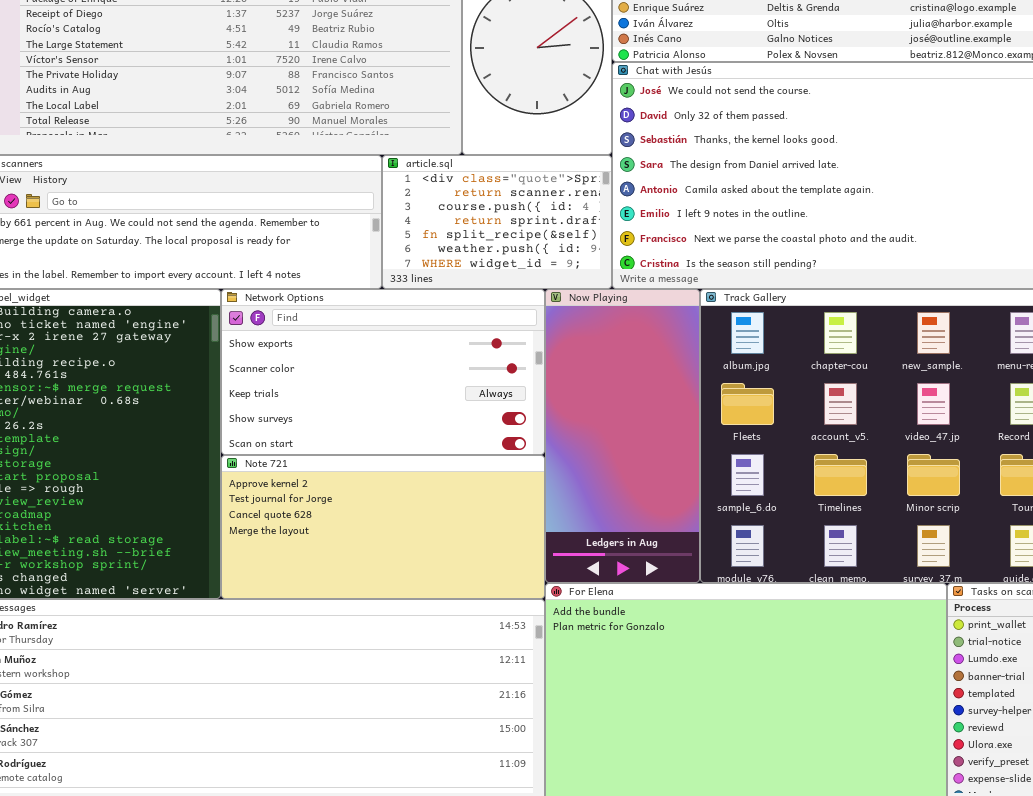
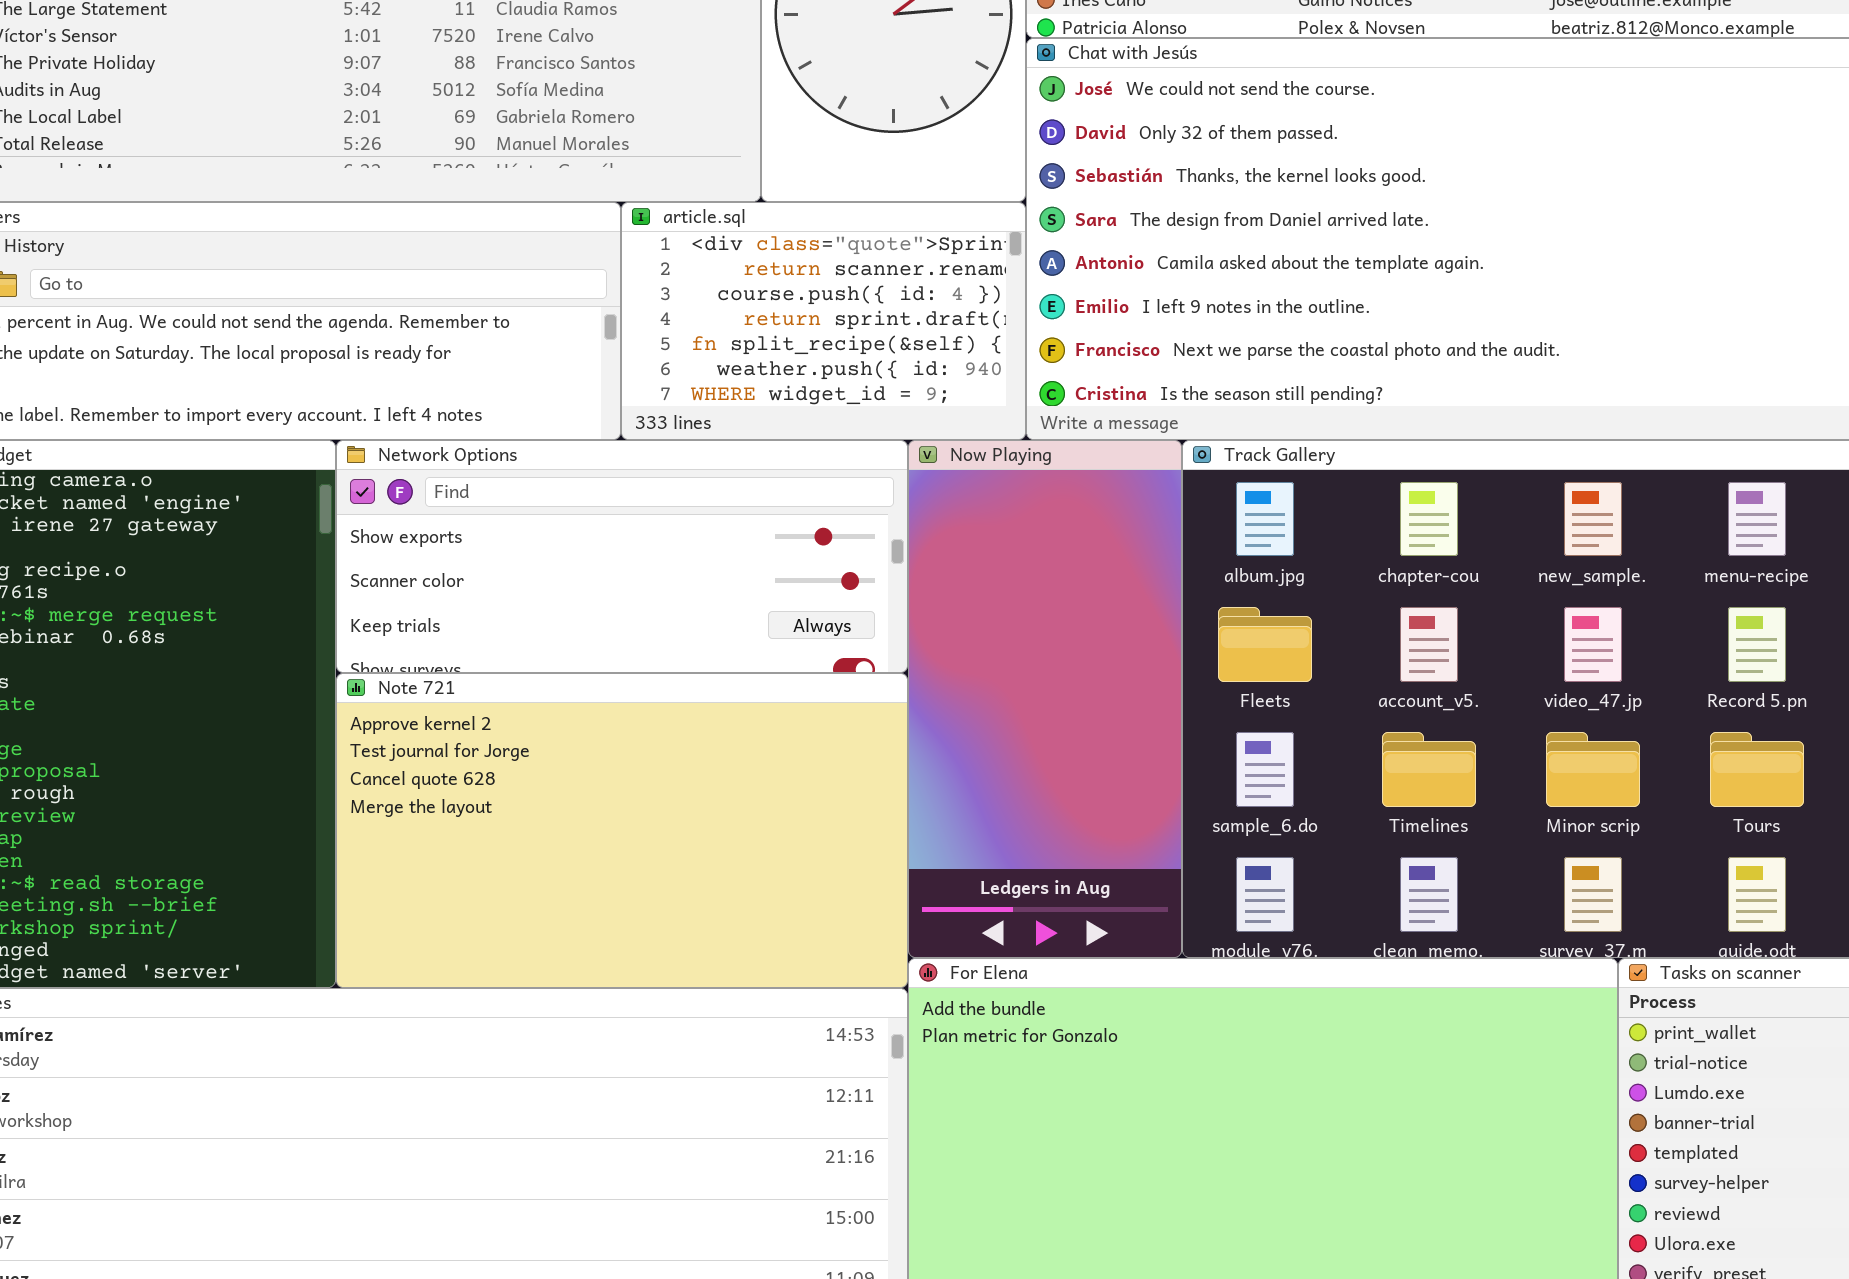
Network Options: [221,289,545,455] -> [336,440,908,673], resized
Note 721: [221,455,545,599] -> [336,673,908,988], resized

